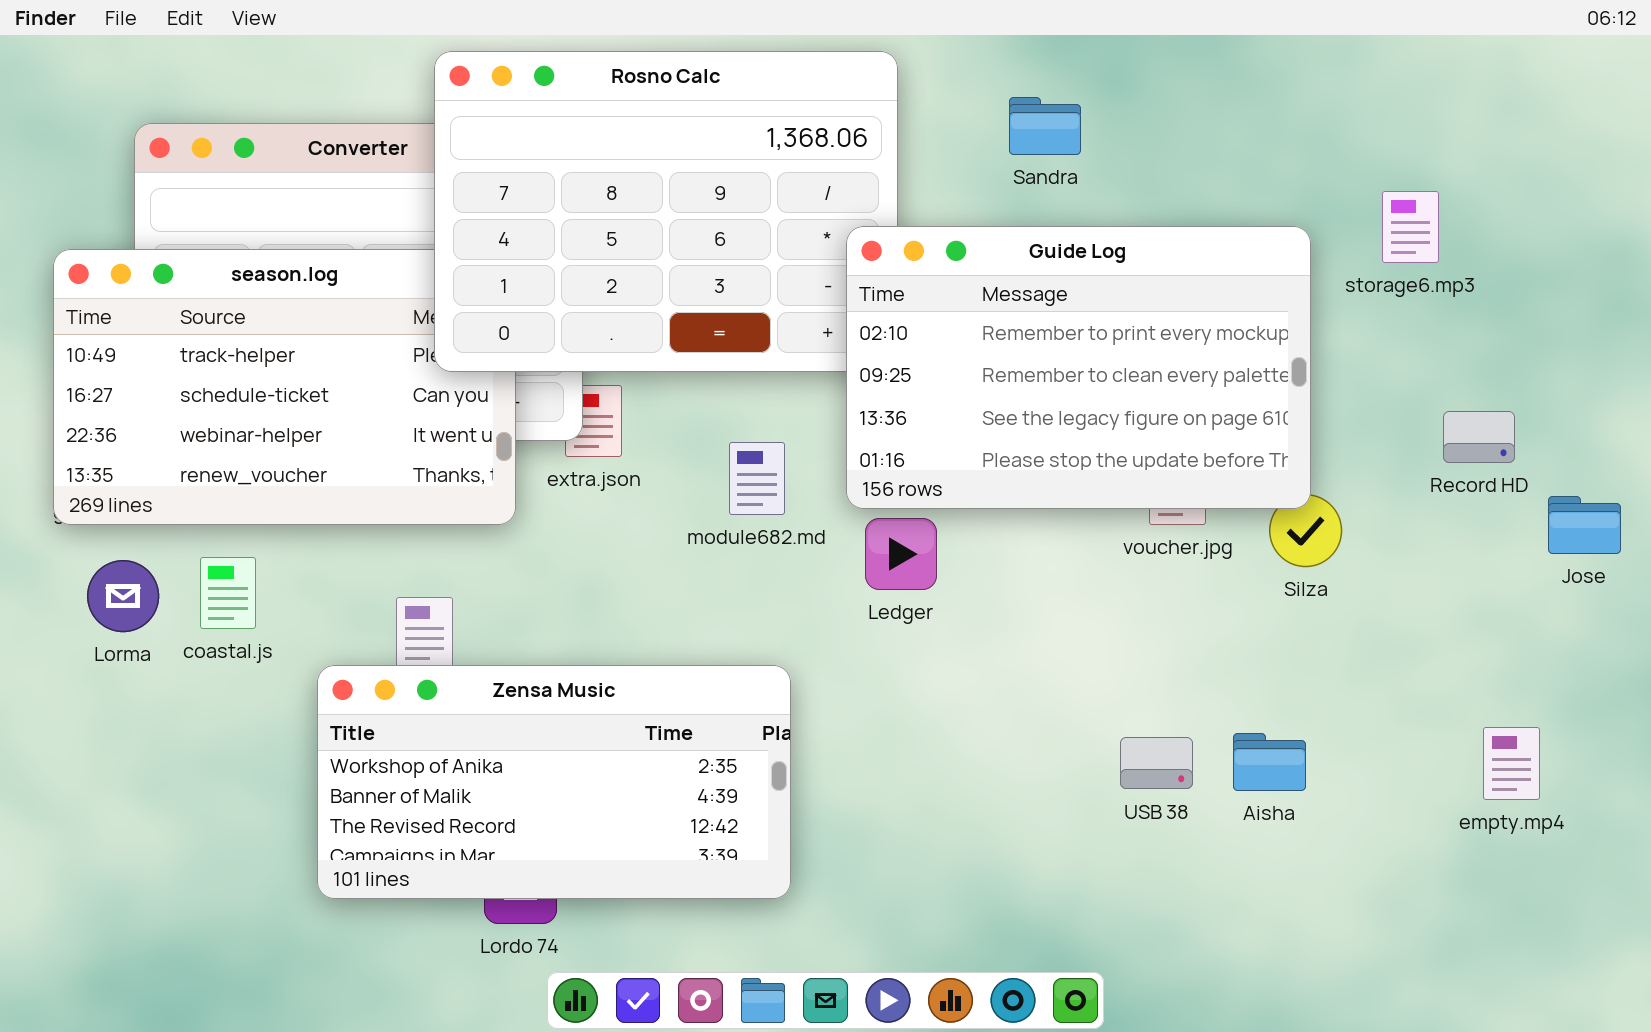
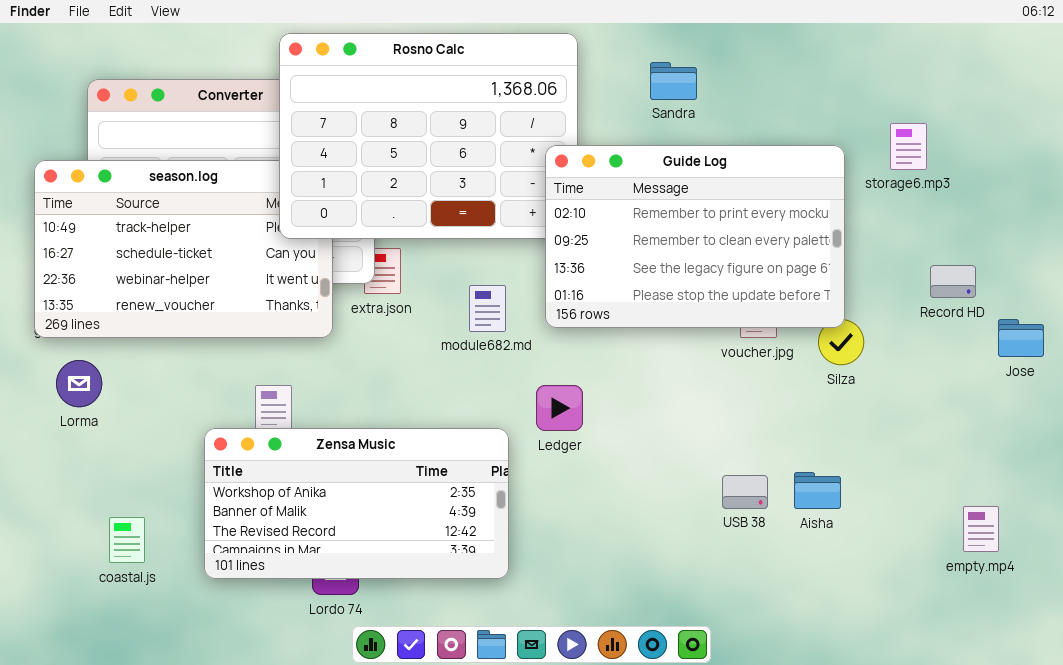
Ledger: [865,518,937,590] -> [536,385,583,431], moved
coastal.js: [200,557,256,629] -> [109,517,145,563], moved
empty.mp4: [1483,727,1540,800] -> [963,506,999,552], moved

